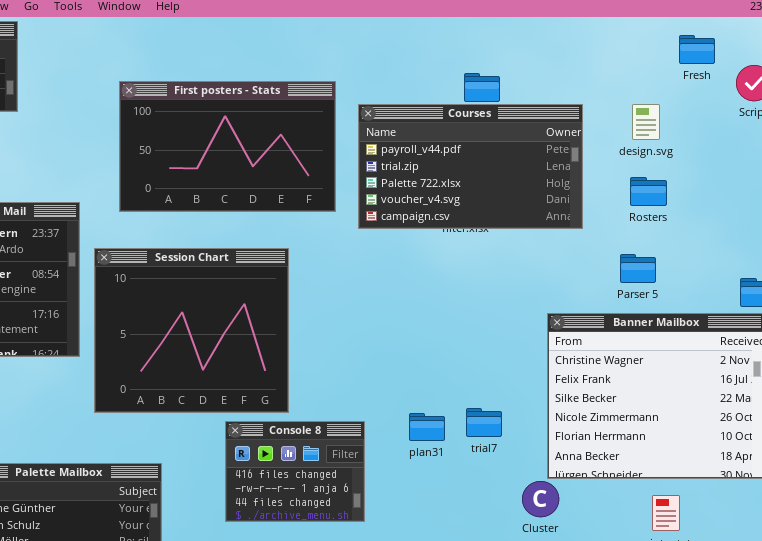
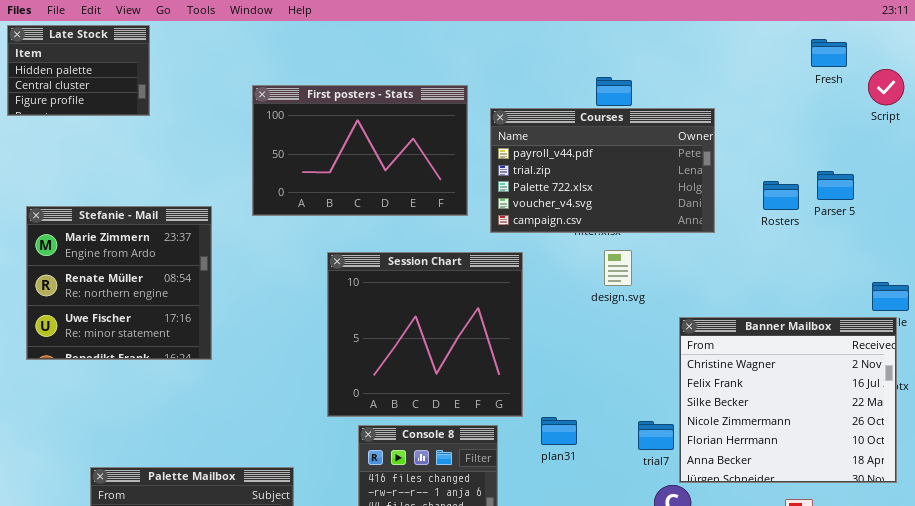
design.svg: [632,104,660,140] -> [604,250,632,286], moved
Session Chart: [94,248,289,413] -> [327,252,523,417], moved
Parser 5: [620,254,656,283] -> [817,171,854,200], moved
trial7: [466,408,502,437] -> [638,421,674,450], moved

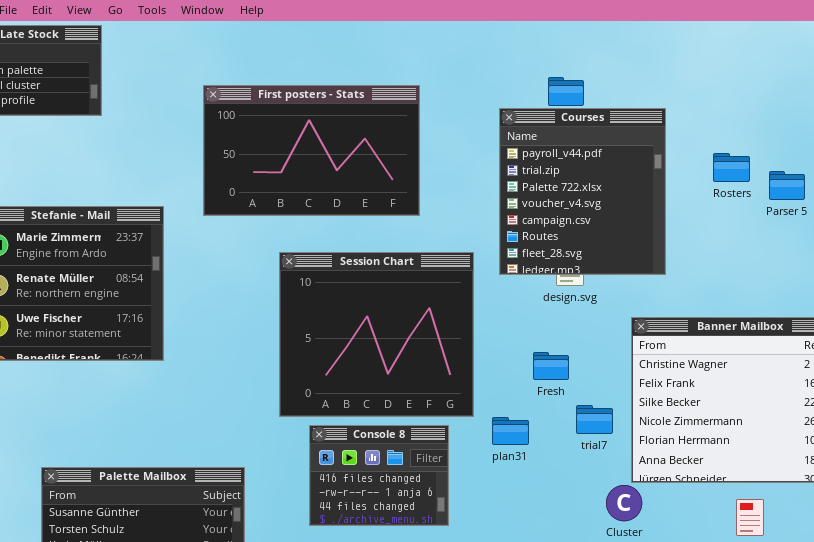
Fresh: [811,39,847,67] -> [533,352,569,380], moved
Courses: [490,108,715,233] -> [499,108,666,275], resized
Rosters: [763,181,799,210] -> [713,153,750,182], moved
trial7: [638,421,674,450] -> [576,405,613,434], moved

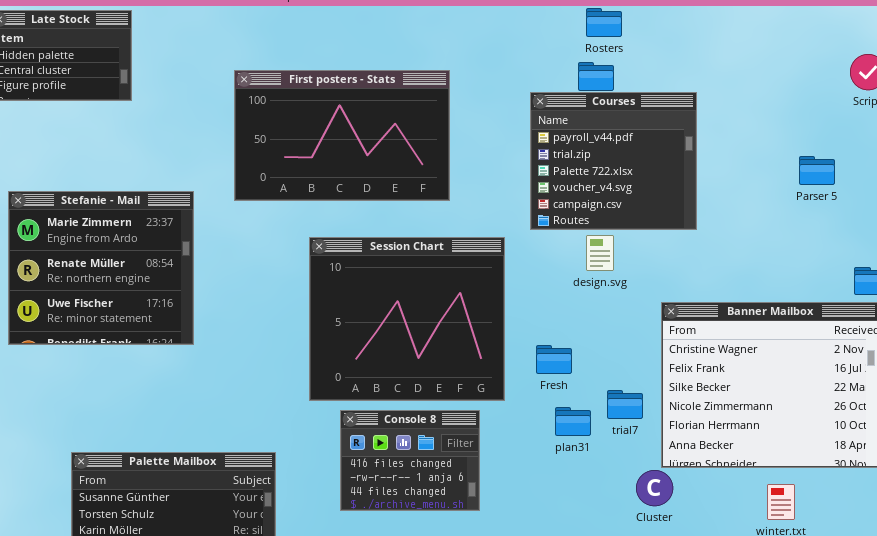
Courses: [499,108,666,275] -> [530,92,697,230], resized
Rosters: [713,153,750,182] -> [586,8,622,37], moved
Fresh: [533,352,569,380] -> [536,345,572,374], moved
plan31: [492,417,529,445] -> [555,407,591,436], moved

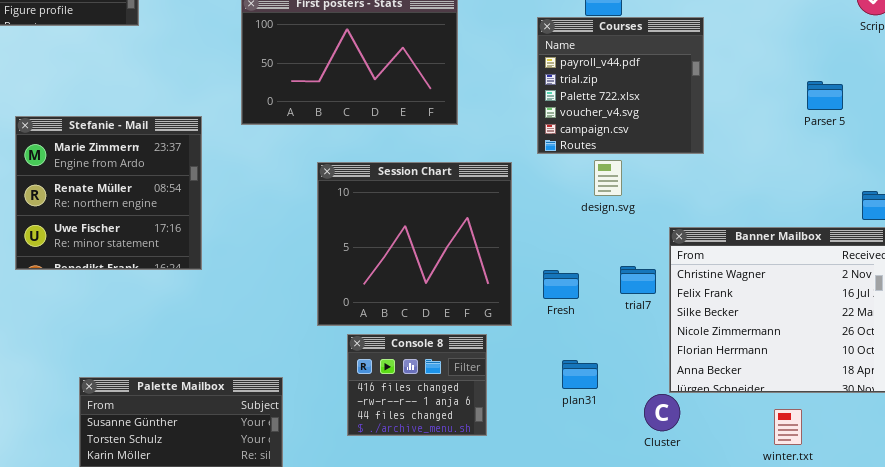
trial7: [607,390,643,419] -> [620,266,656,294], moved
plan31: [555,407,591,436] -> [562,360,598,389], moved

